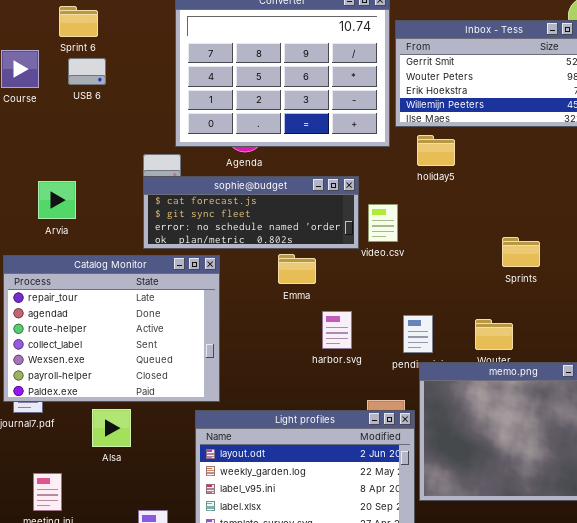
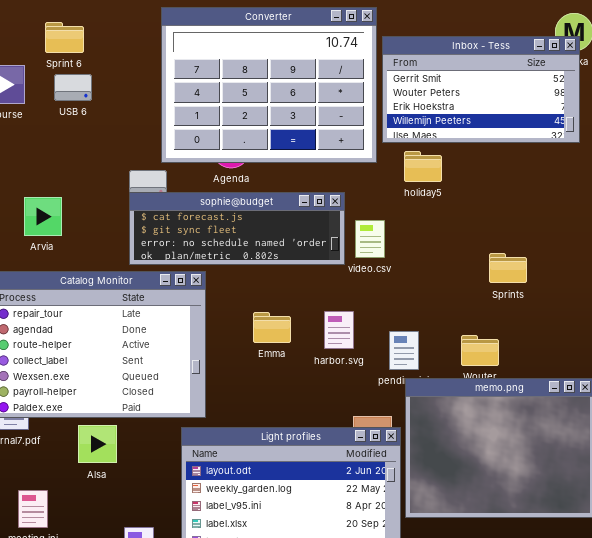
Emma: [278,254,316,284] -> [253,312,291,343], moved
harbor.svg: [322,311,352,349] -> [324,311,354,349], moved

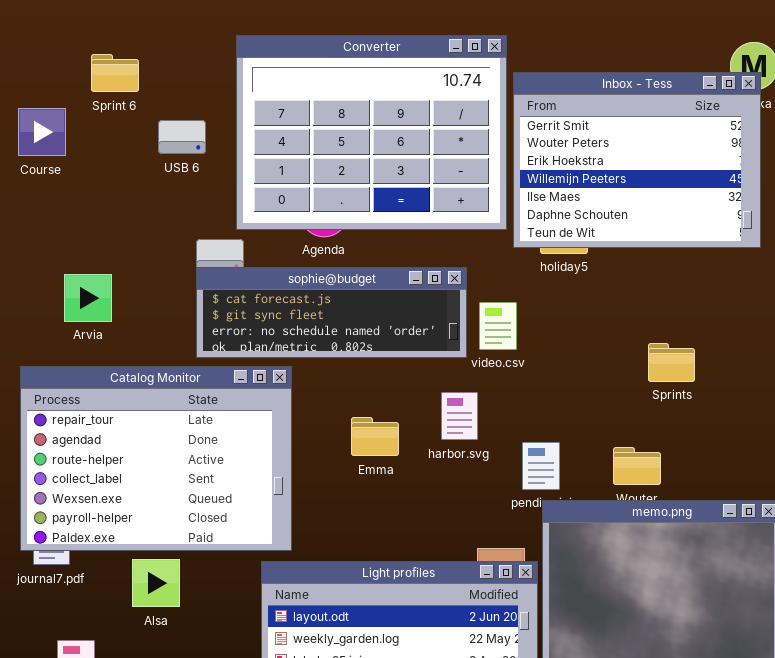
Inbox - Tess: [382,36,580,143] -> [513,72,761,248], resized
USB 6: [54,74,92,101] -> [158,120,206,154], moved
harbor.svg: [324,311,354,349] -> [441,392,478,440], moved

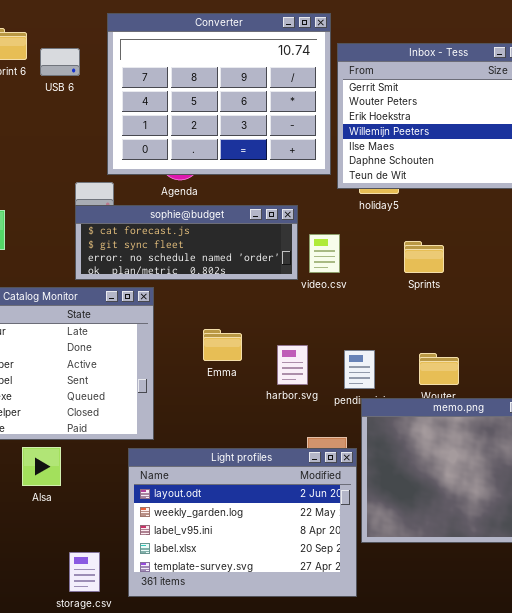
USB 6: [158,120,206,154] -> [40,48,80,76], moved
Sprints: [648,343,695,382] -> [404,241,444,273], moved
harbor.svg: [441,392,478,440] -> [277,345,308,385], moved

